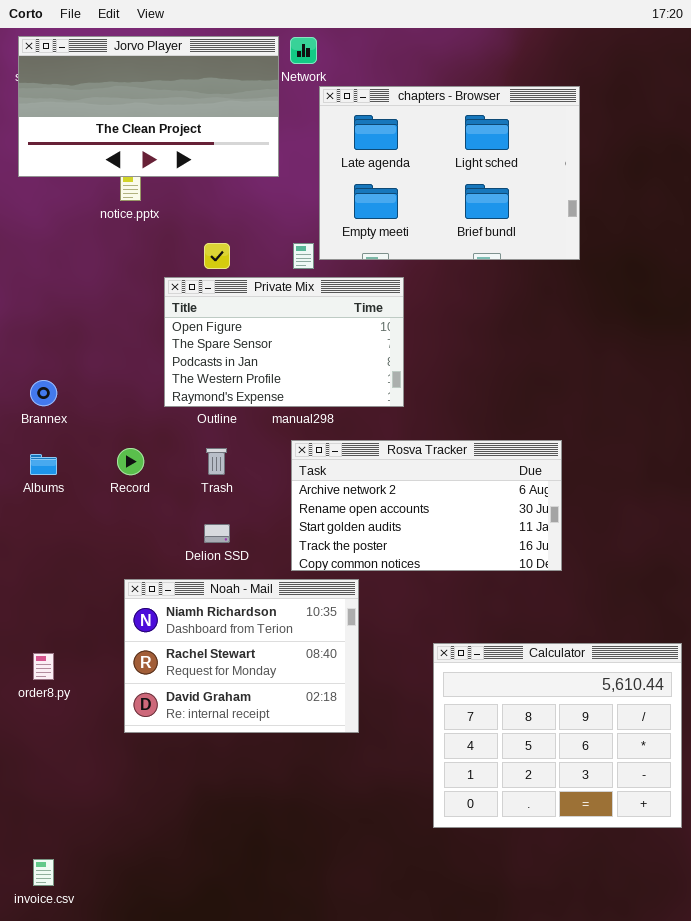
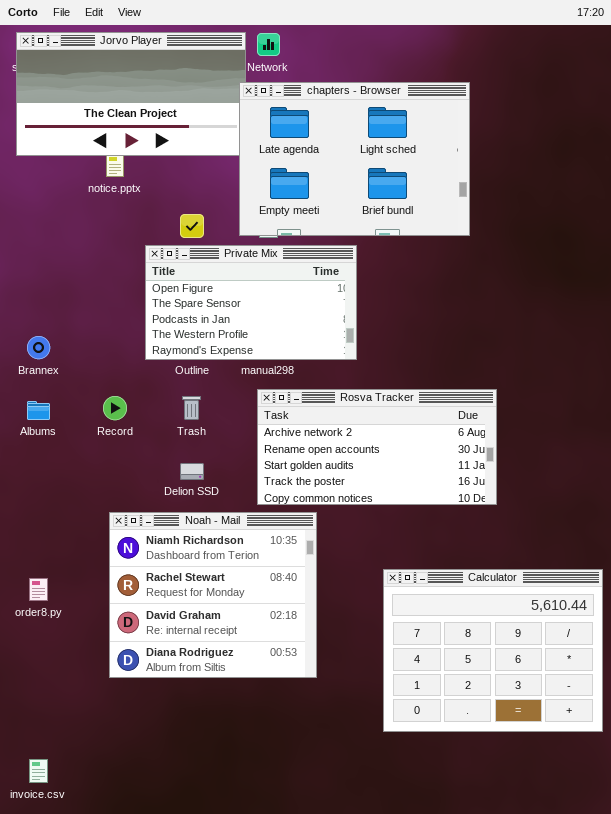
chapters - Browser: [319,86,580,260] -> [239,82,470,236], moved
Noah - Mail: [124,579,359,733] -> [109,512,317,678], resized

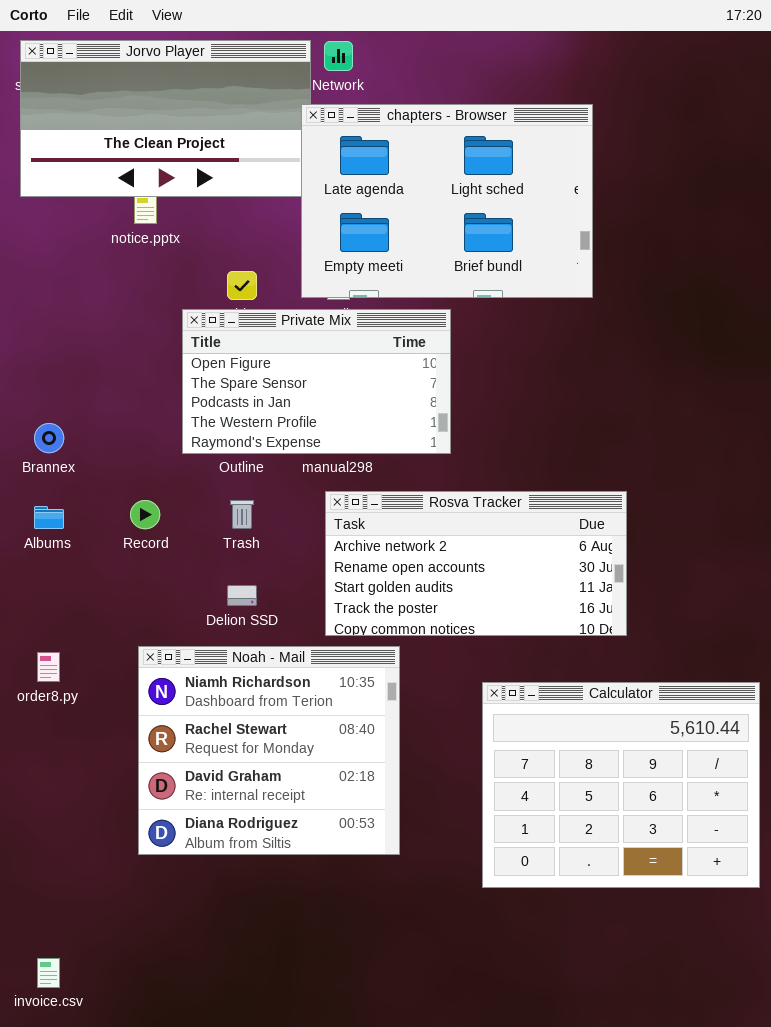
Calculator: [383,569,603,732] -> [482,682,760,888], moved
order8.py: [29,578,48,601] -> [37,652,60,682], moved

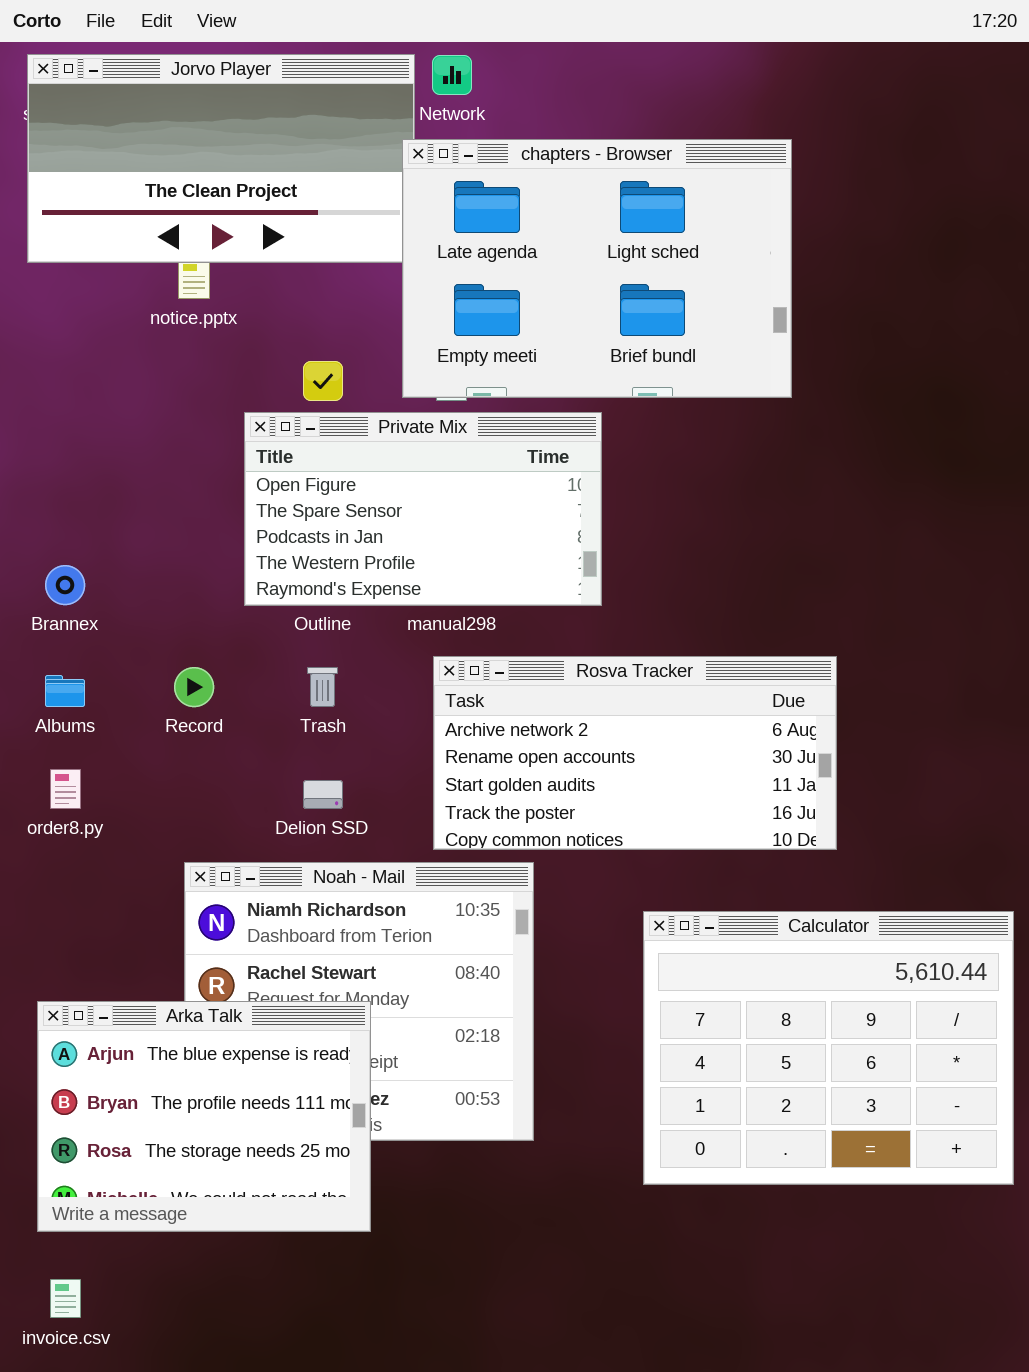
order8.py: [37,652,60,682] -> [50,769,81,809], moved
Arka Talk: none -> [37,1001,371,1232], opened

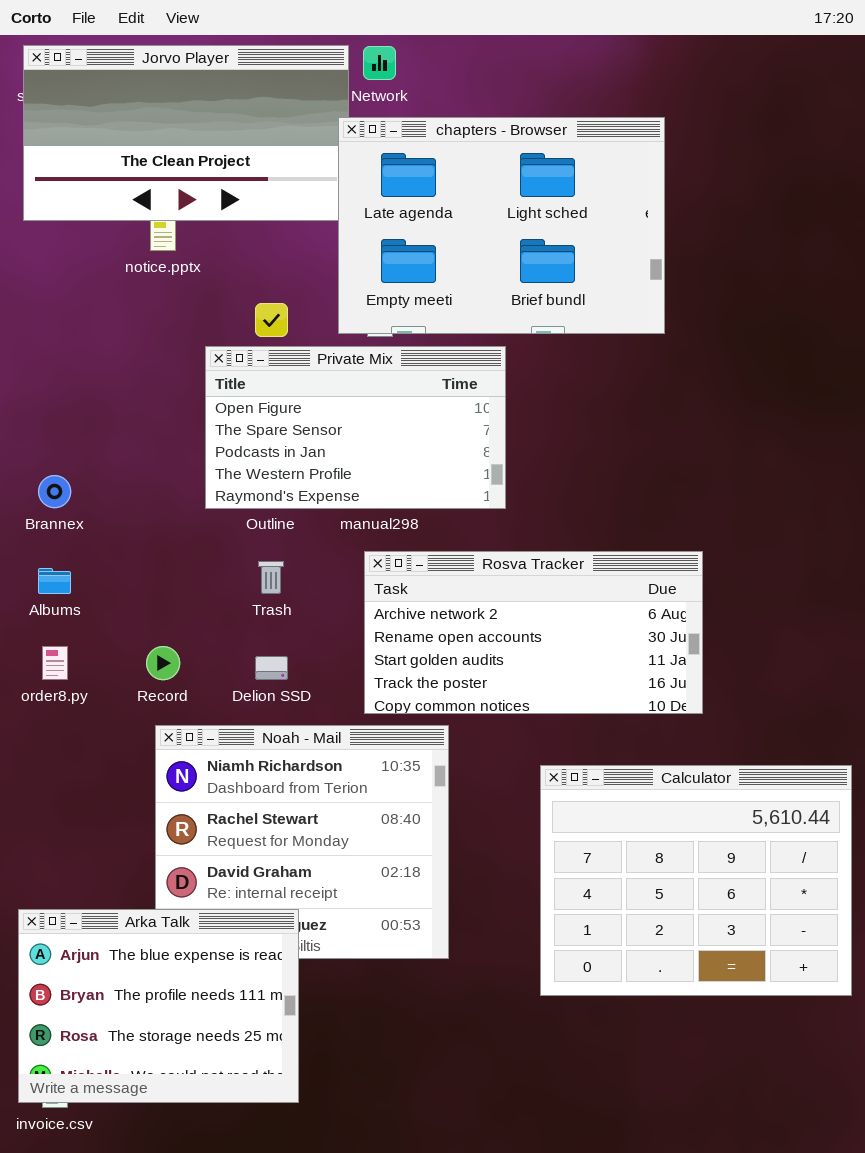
Record: [174,667,214,707] -> [146,646,180,680], moved
Arka Talk: [37,1001,371,1232] -> [18,909,299,1103], moved

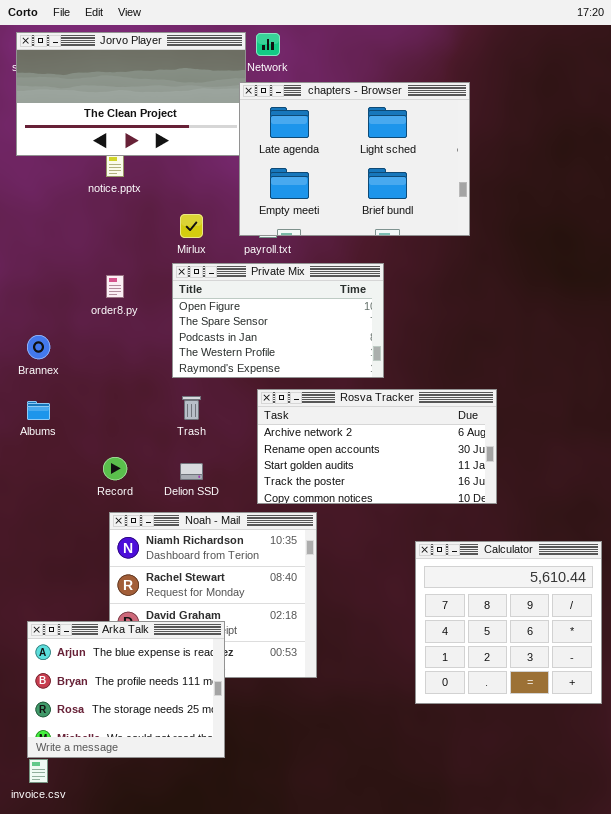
Private Mix: [205,346,506,509] -> [172,263,384,378], moved
order8.py: [42,646,68,680] -> [106,275,124,298], moved
Calculator: [540,765,852,996] -> [415,541,602,704], resized
Arka Talk: [18,909,299,1103] -> [27,621,225,758], moved

